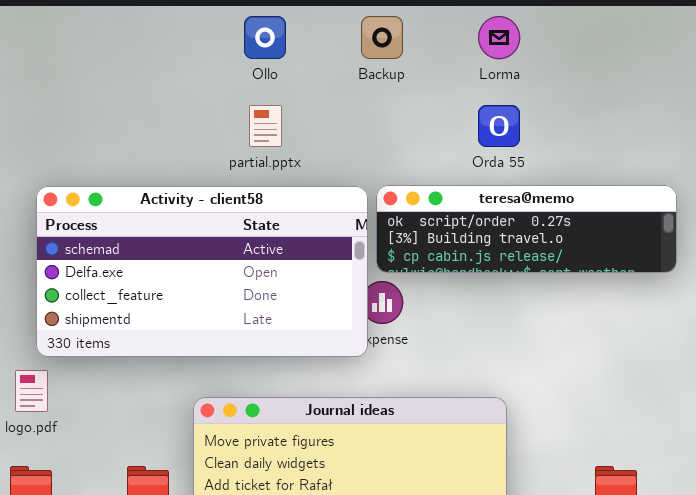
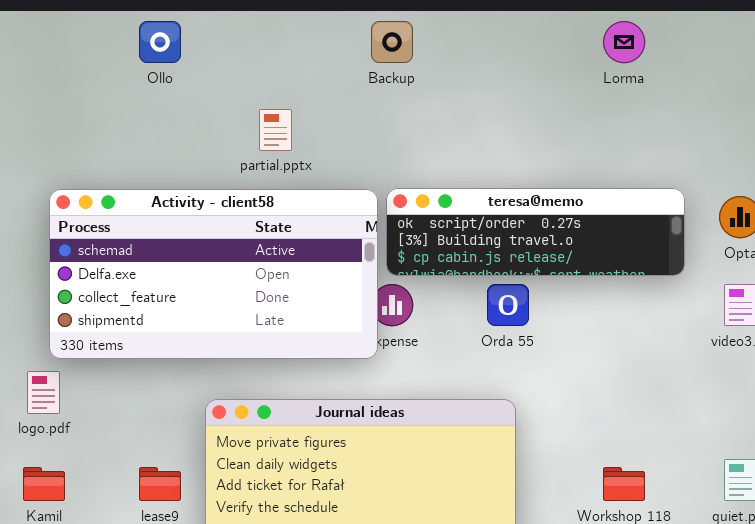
Ollo: [244,16,286,59] -> [139,21,181,63], moved
Lorma: [478,16,520,59] -> [603,21,645,63], moved
Orda 55: [478,105,520,147] -> [487,284,529,326], moved

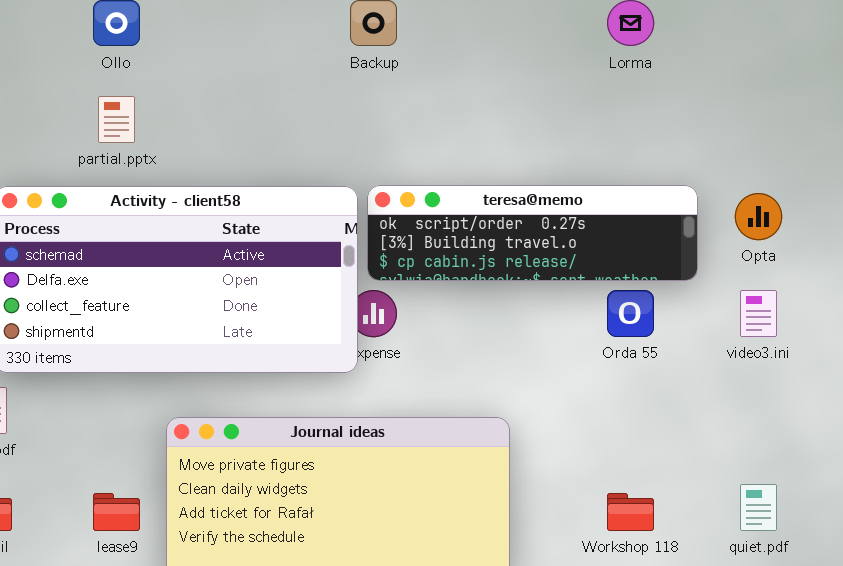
partial.pptx: [259,109,292,151] -> [98,96,135,143], moved
Orda 55: [487,284,529,326] -> [607,290,654,337], moved

